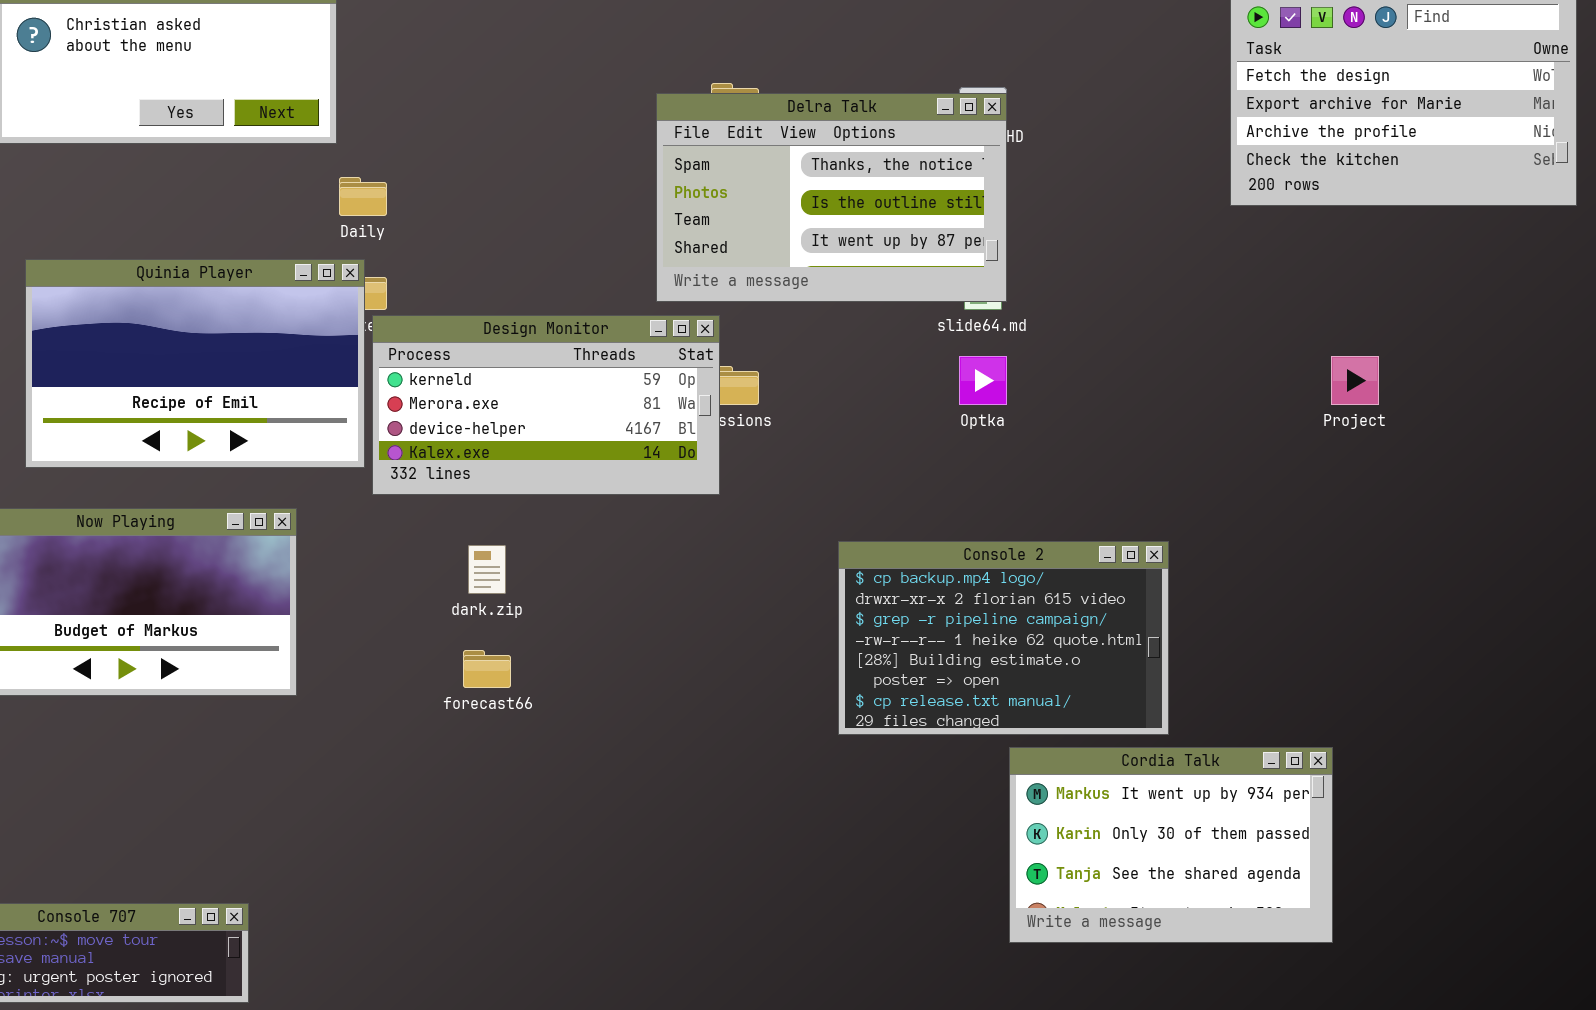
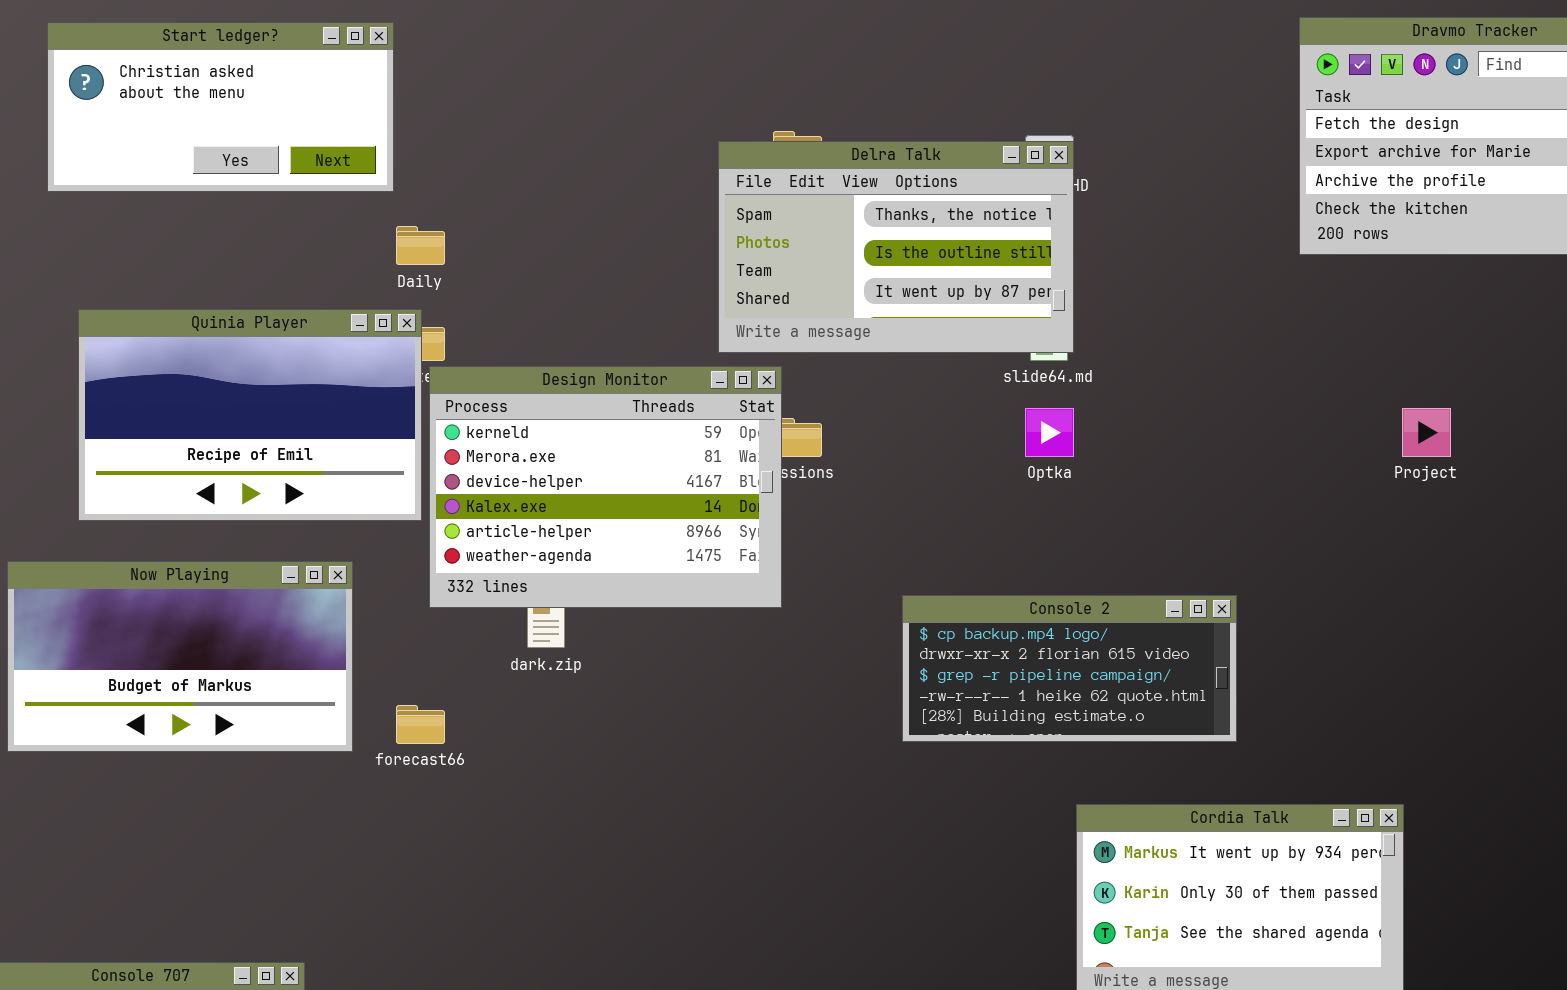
Design Monitor: [372,315,720,495] -> [429,366,782,608], resized
Console 2: [838,541,1169,735] -> [902,595,1237,742], resized
forecast66: [463,650,511,688] -> [396,705,445,744], moved

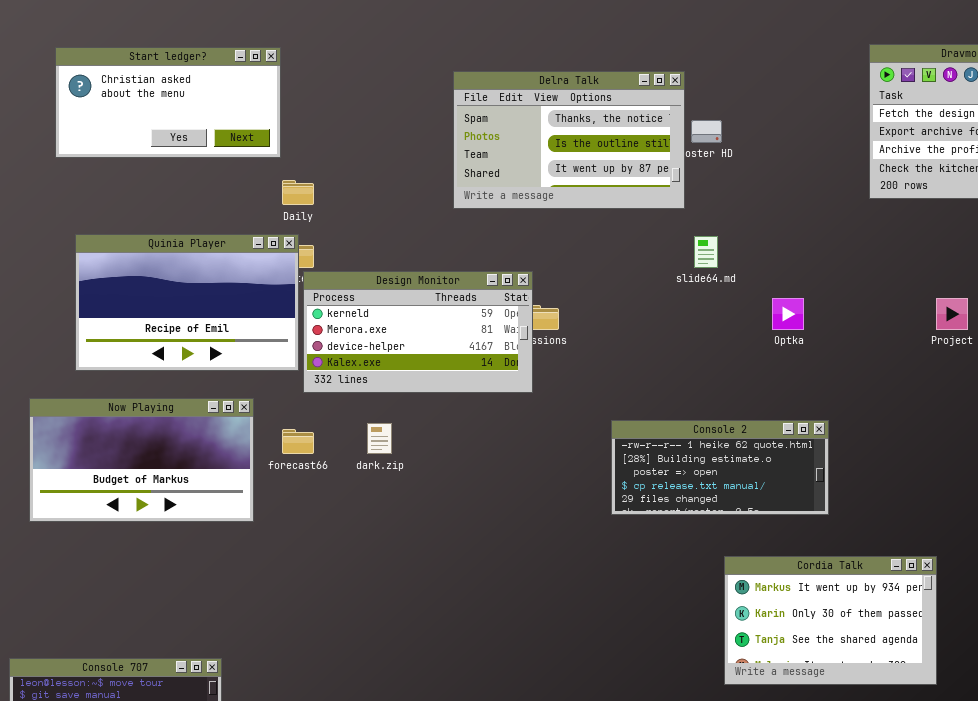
Delra Talk: [718,141,1074,353] -> [453,71,685,209], moved
Design Monitor: [429,366,782,608] -> [303,271,533,393], resized
Optka: [1025,408,1074,457] -> [772,298,804,330], moved
Console 2: [902,595,1237,742] -> [611,420,829,515], scrolled down 3 rows
forecast66: [396,705,445,744] -> [282,429,314,454], moved

